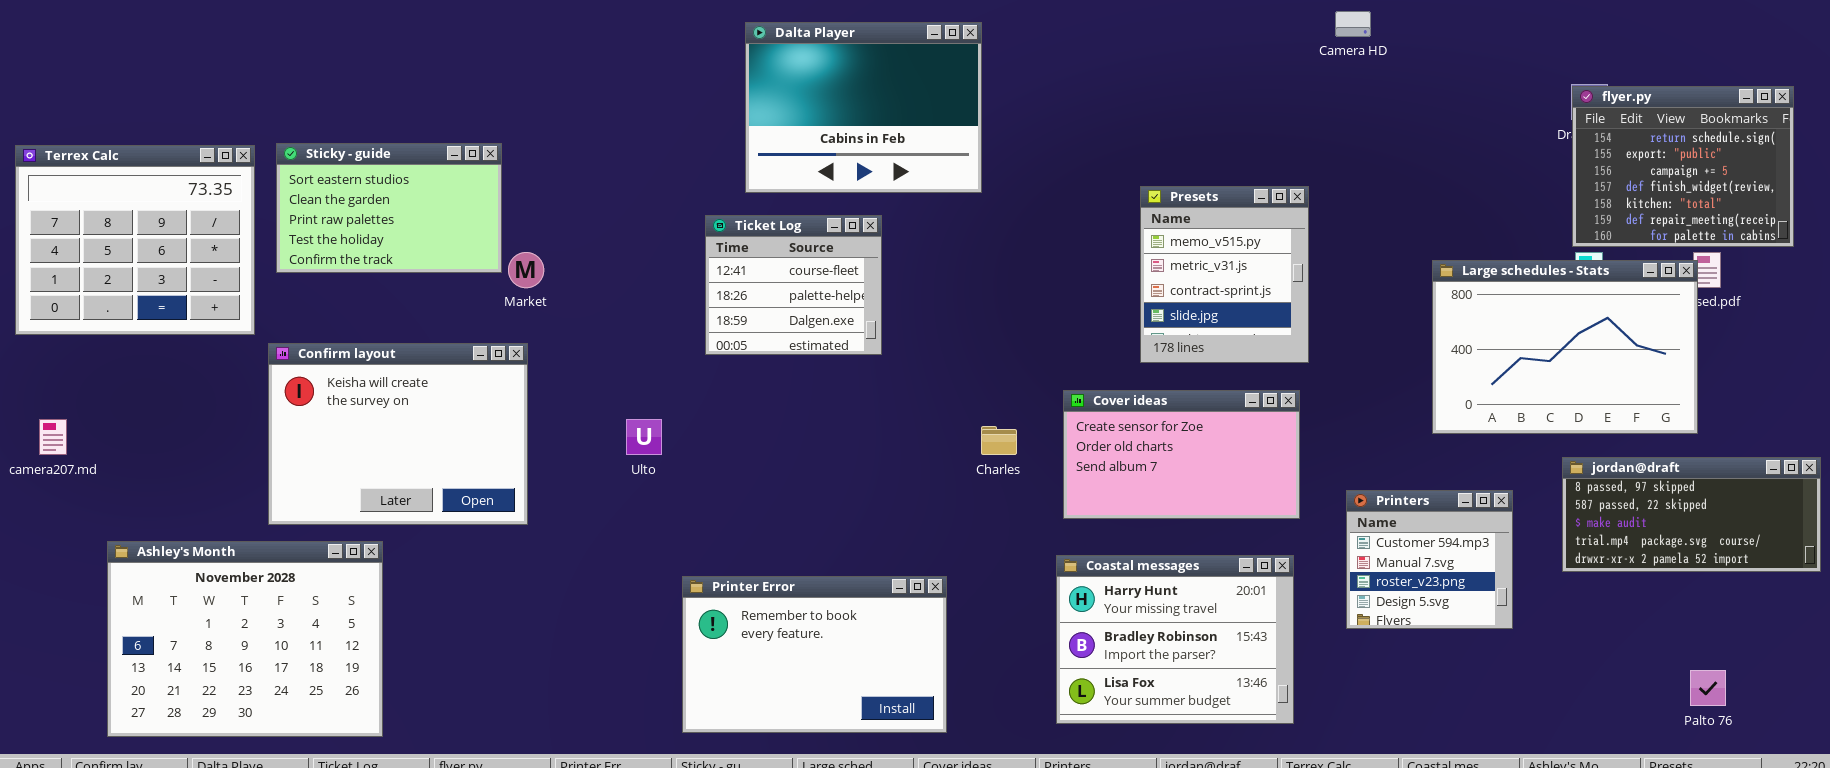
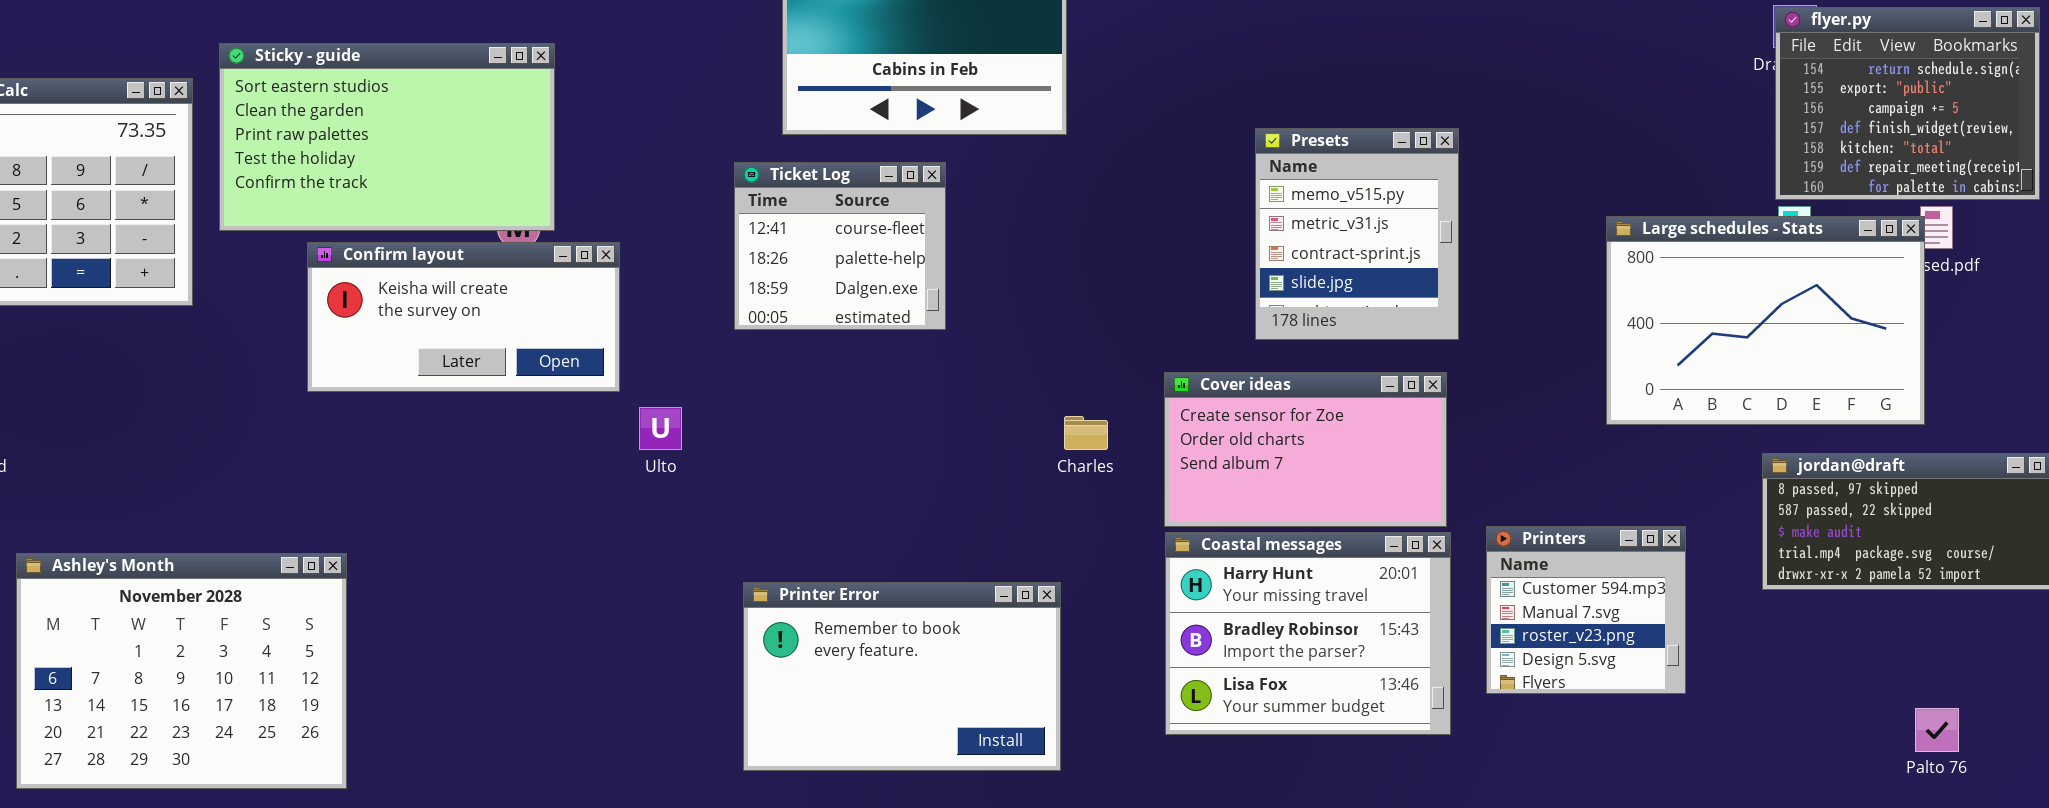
Sticky - guide: [276,143,502,273] -> [219,43,555,231], resized
Confirm layout: [268,343,528,525] -> [307,242,620,392], moved, resized
Printers: [1346,490,1513,629] -> [1486,526,1686,694], moved
Coastal messages: [1056,555,1294,724] -> [1165,532,1451,735], moved
Printer Error: [682,576,947,733] -> [743,582,1061,771], moved

